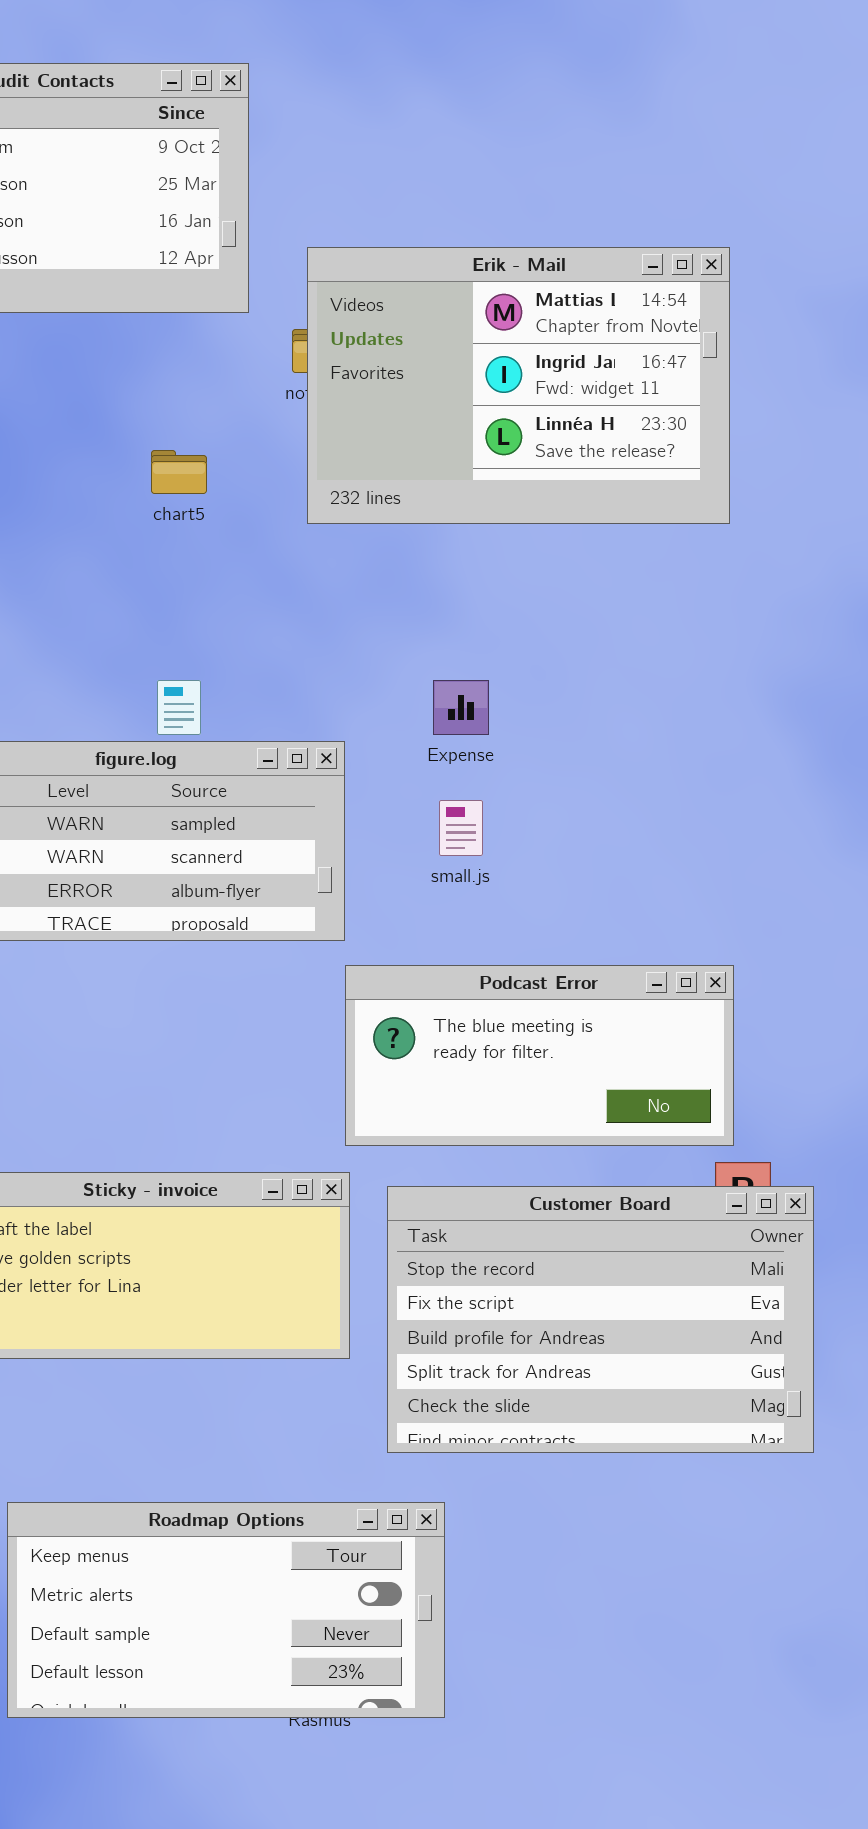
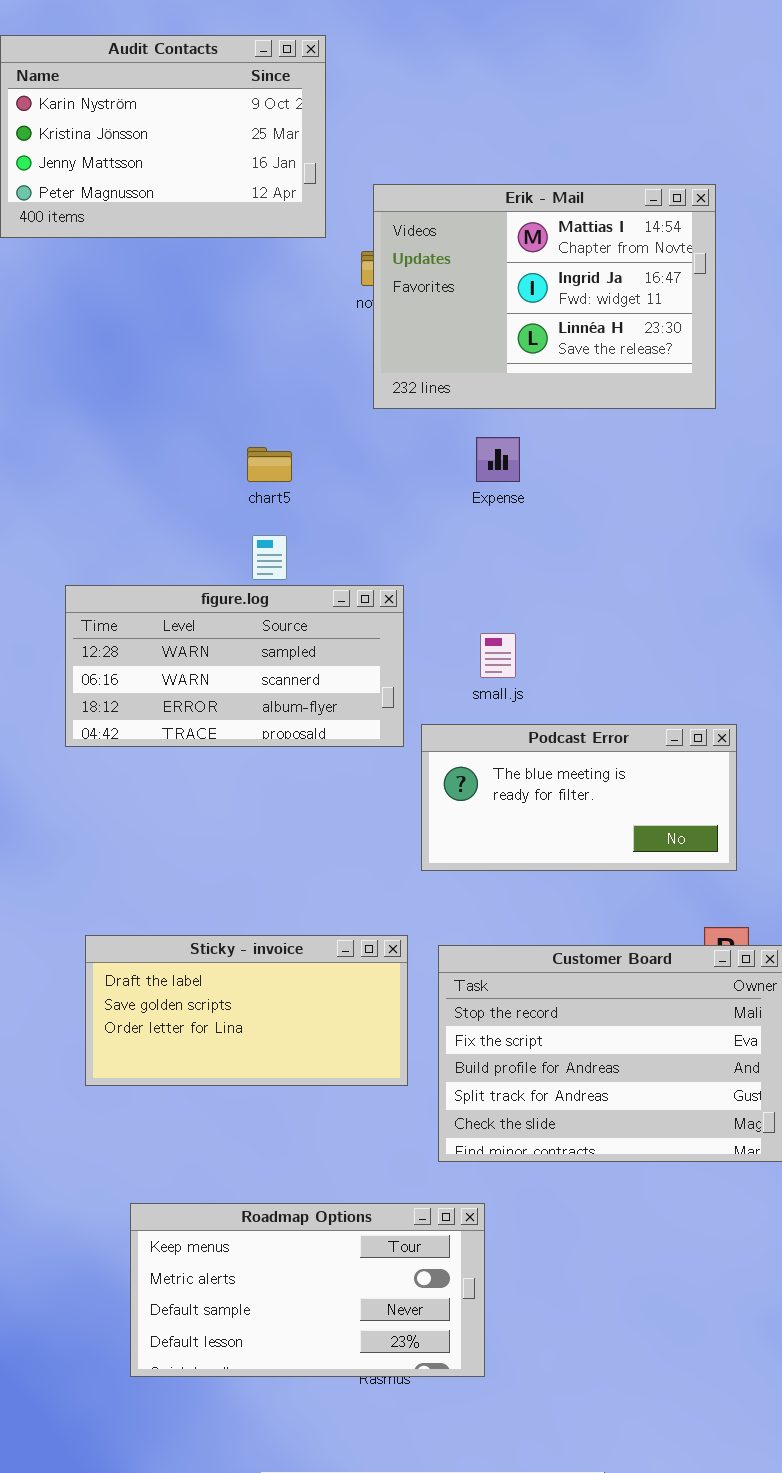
chart5: [151,450,207,494] -> [247,447,292,482], moved
Expense: [433,680,489,735] -> [476,437,520,482], moved
Podcast Error: [345,965,734,1146] -> [421,724,737,871], moved

